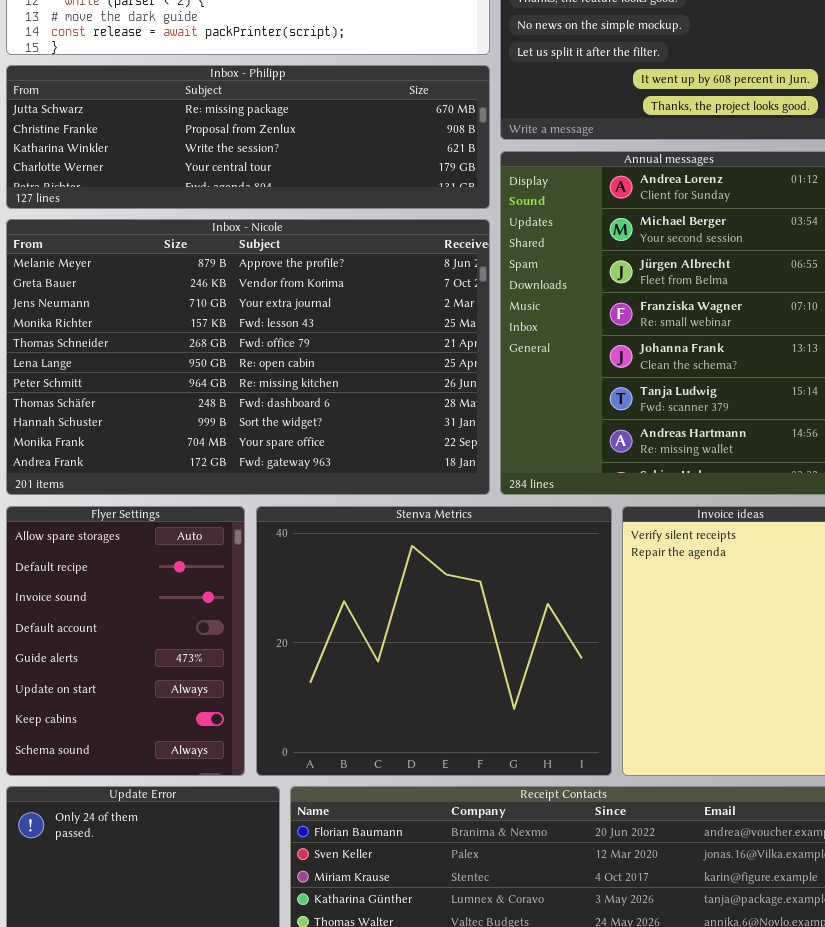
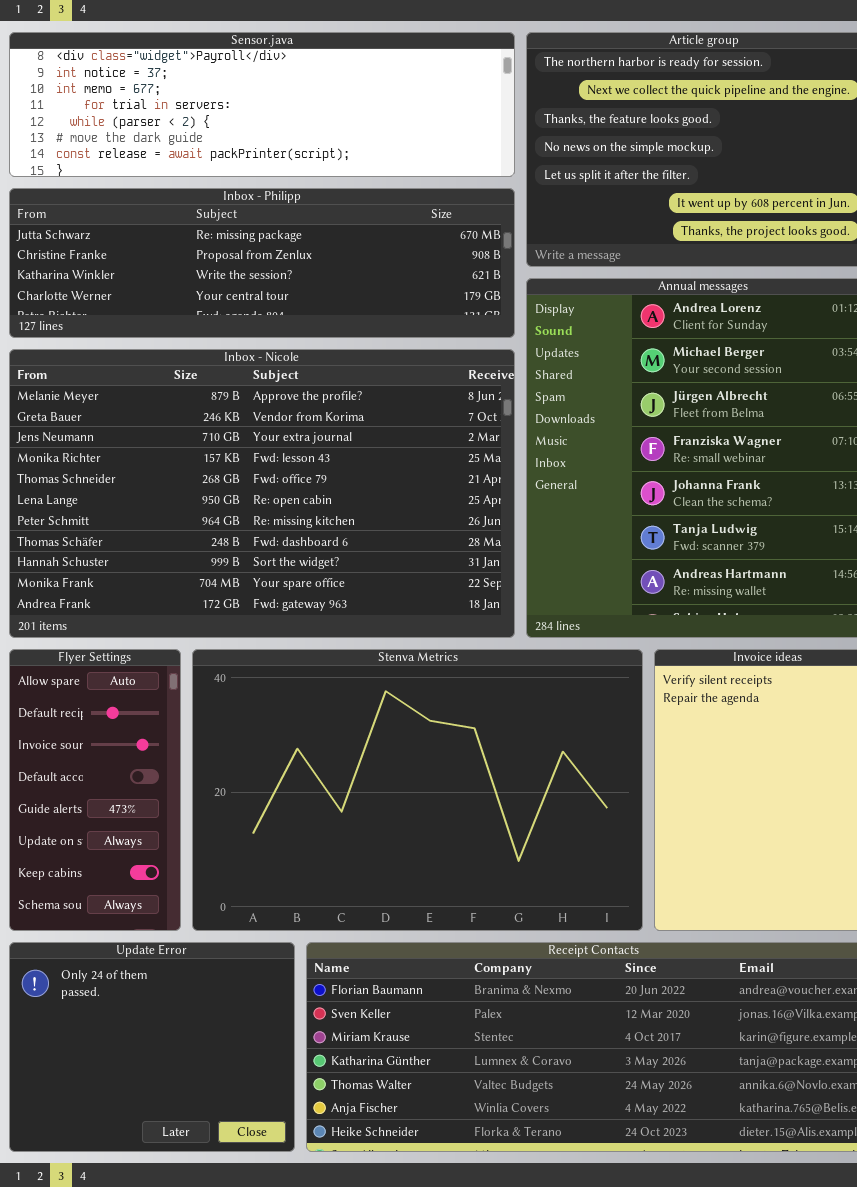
Flyer Settings: [6,506,245,776] -> [9,649,181,931], resized
Stenva Metrics: [256,506,612,776] -> [192,649,643,931], resized

